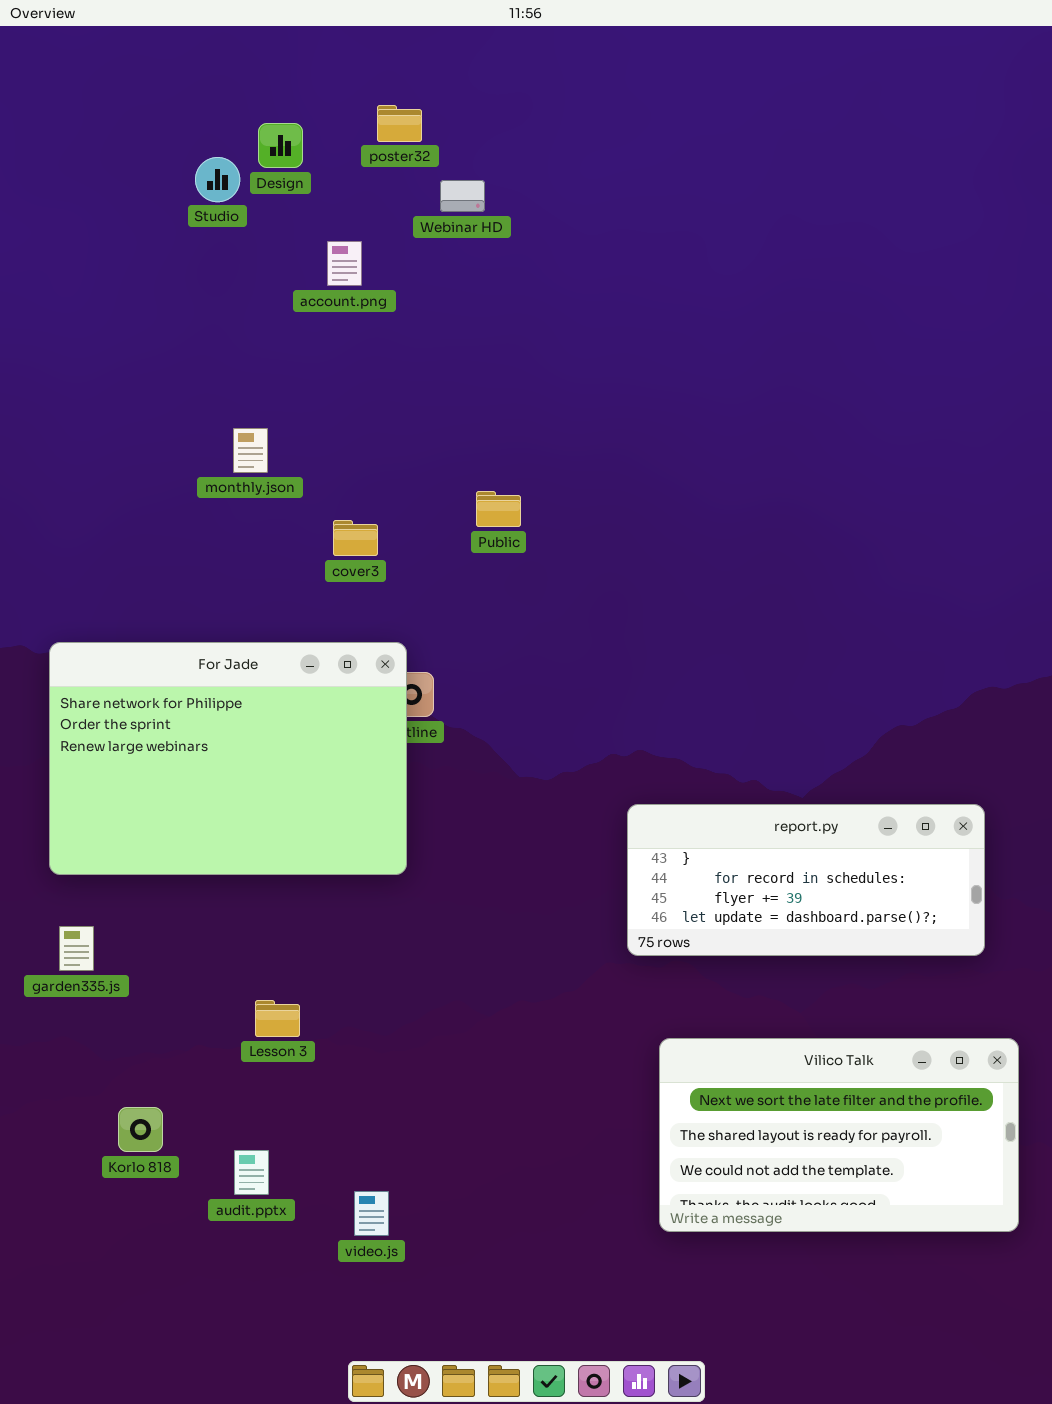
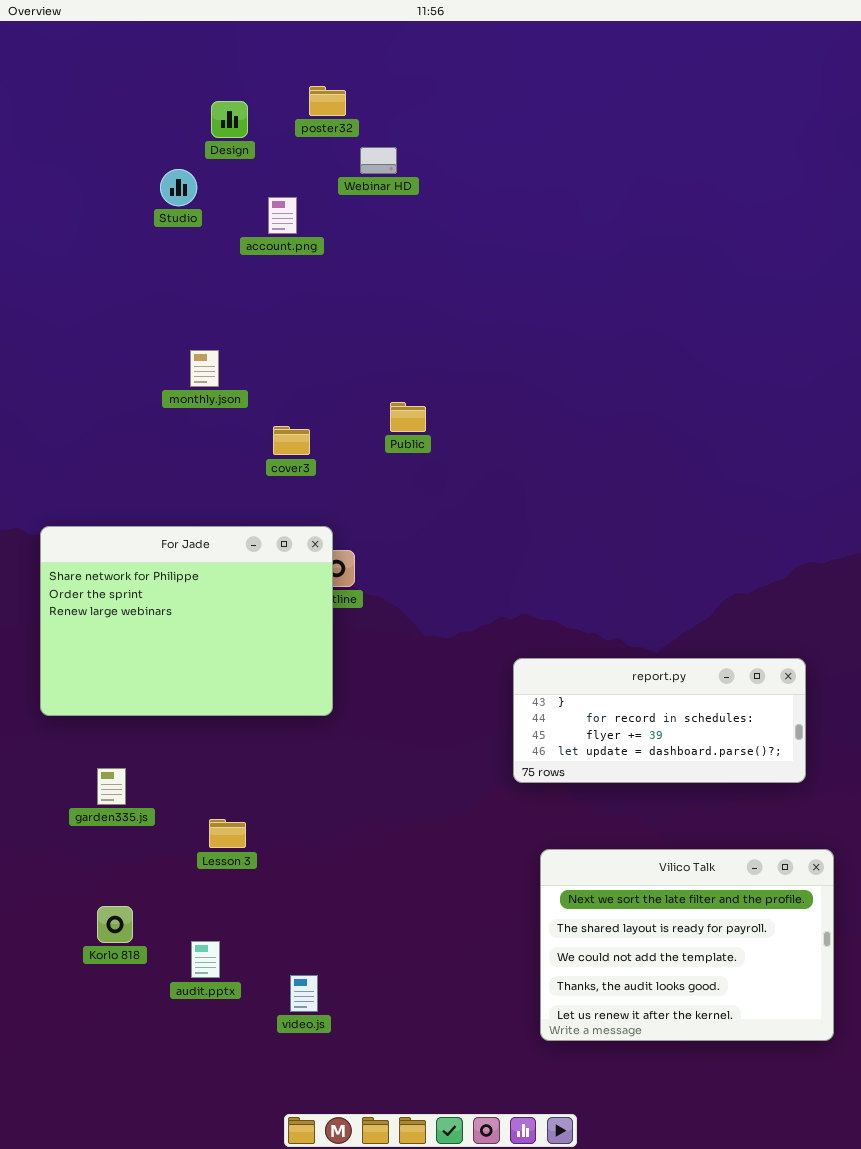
Studio: [195,157,240,202] -> [160,169,197,206], moved
garden335.js: [59,926,94,971] -> [97,768,126,805], moved
Vilico Talk: [659,1038,1019,1232] -> [540,849,834,1041], resized

